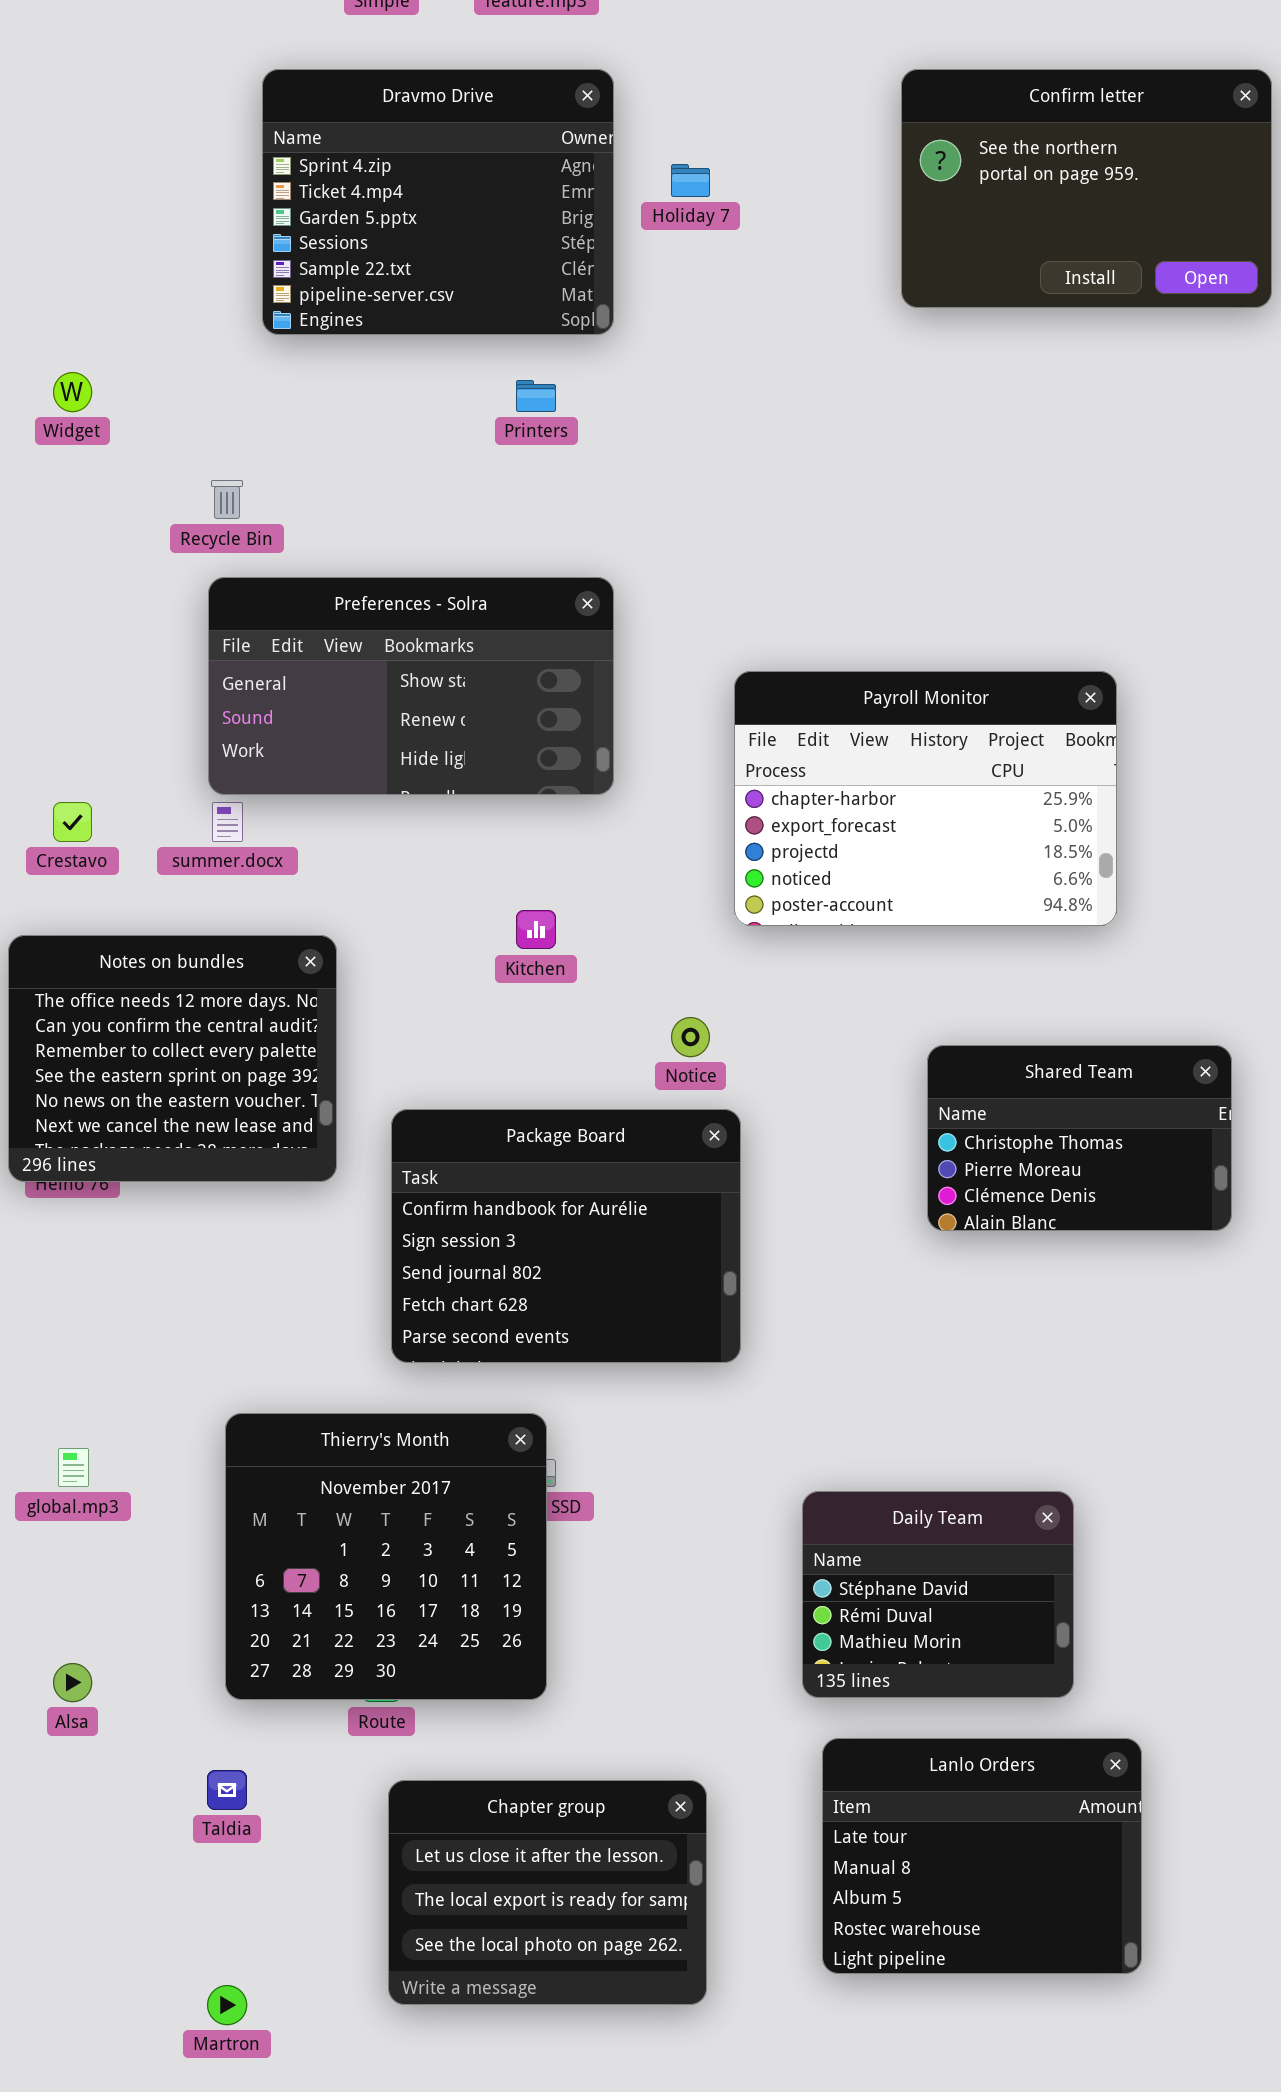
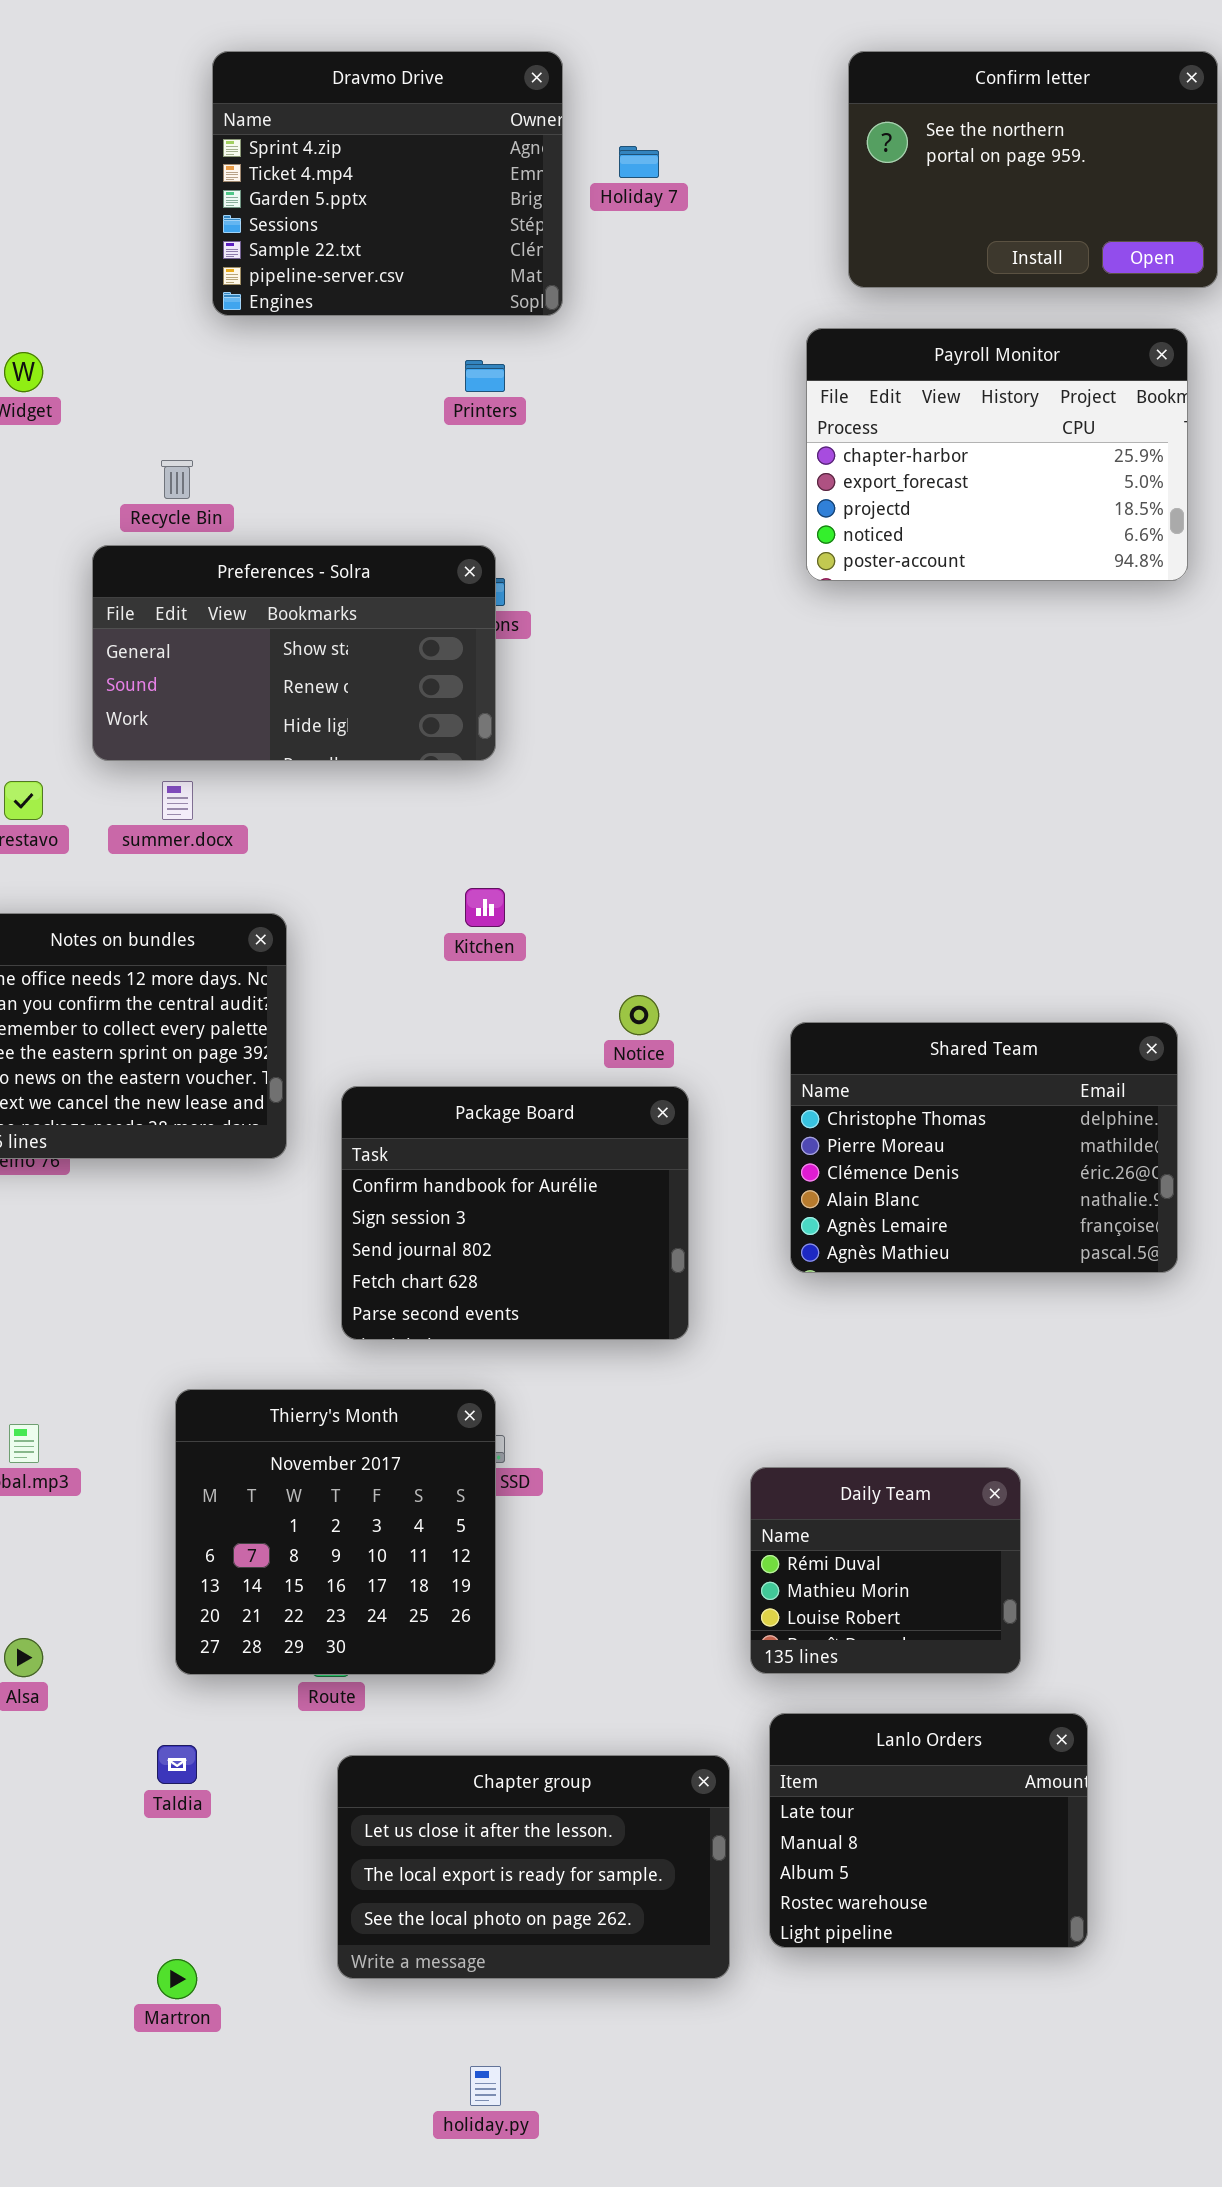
Preferences - Solra: [208,577,614,795] -> [92,545,496,761], moved
Payroll Monitor: [734,671,1117,926] -> [806,328,1188,581], moved
Shared Team: [927,1045,1232,1231] -> [790,1022,1178,1273], resized
Daily Team: [802,1491,1074,1698] -> [750,1467,1021,1674], scrolled down 1 row
Chapter group: [388,1780,707,2005] -> [337,1755,730,1979], resized

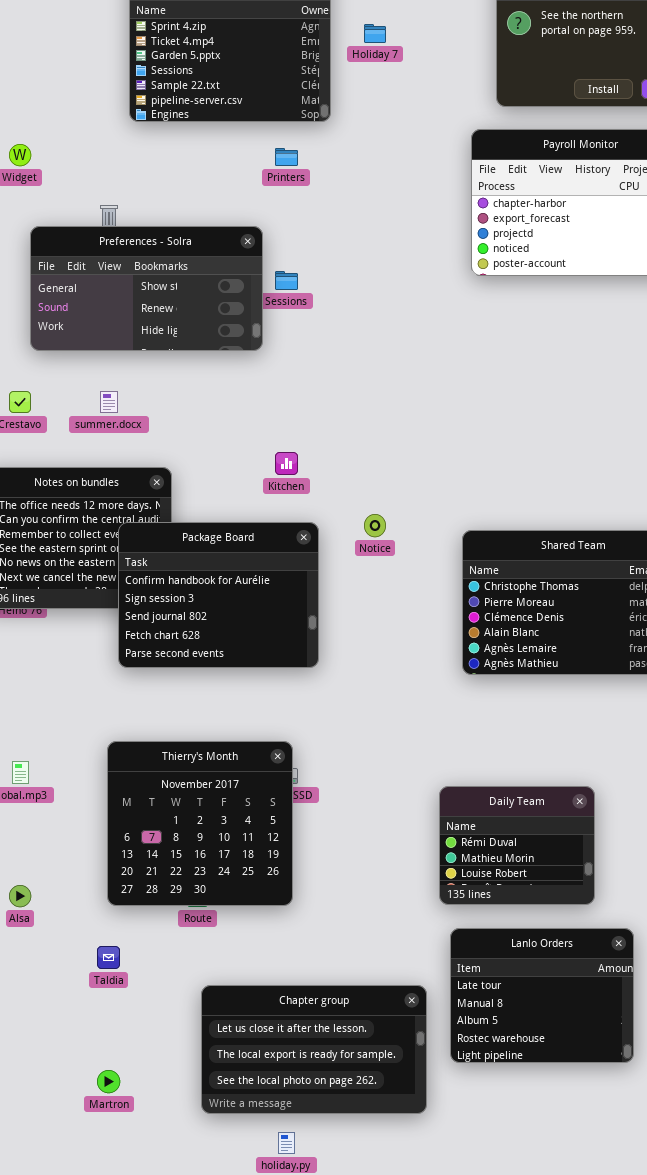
Preferences - Solra: [92,545,496,761] -> [30,226,263,351], moved
Package Board: [341,1086,689,1340] -> [118,522,319,668], moved
Chapter group: [337,1755,730,1979] -> [201,985,427,1114], moved

